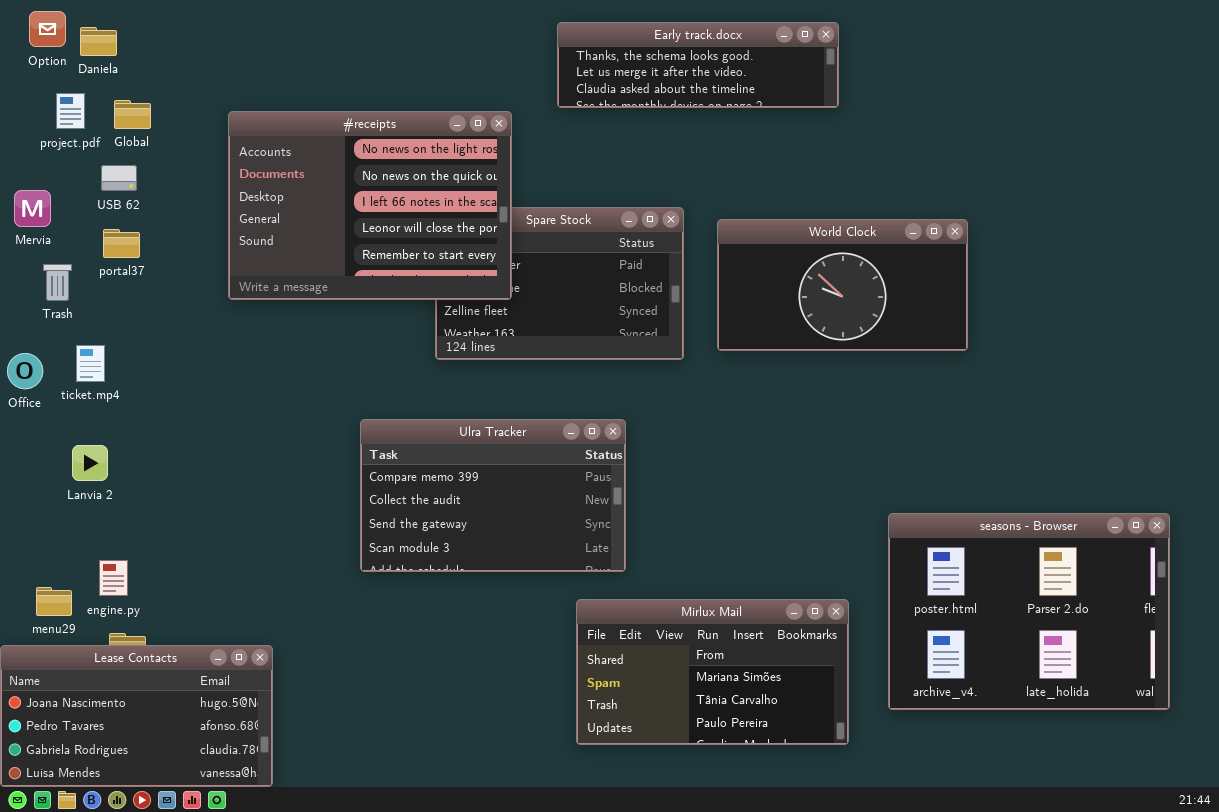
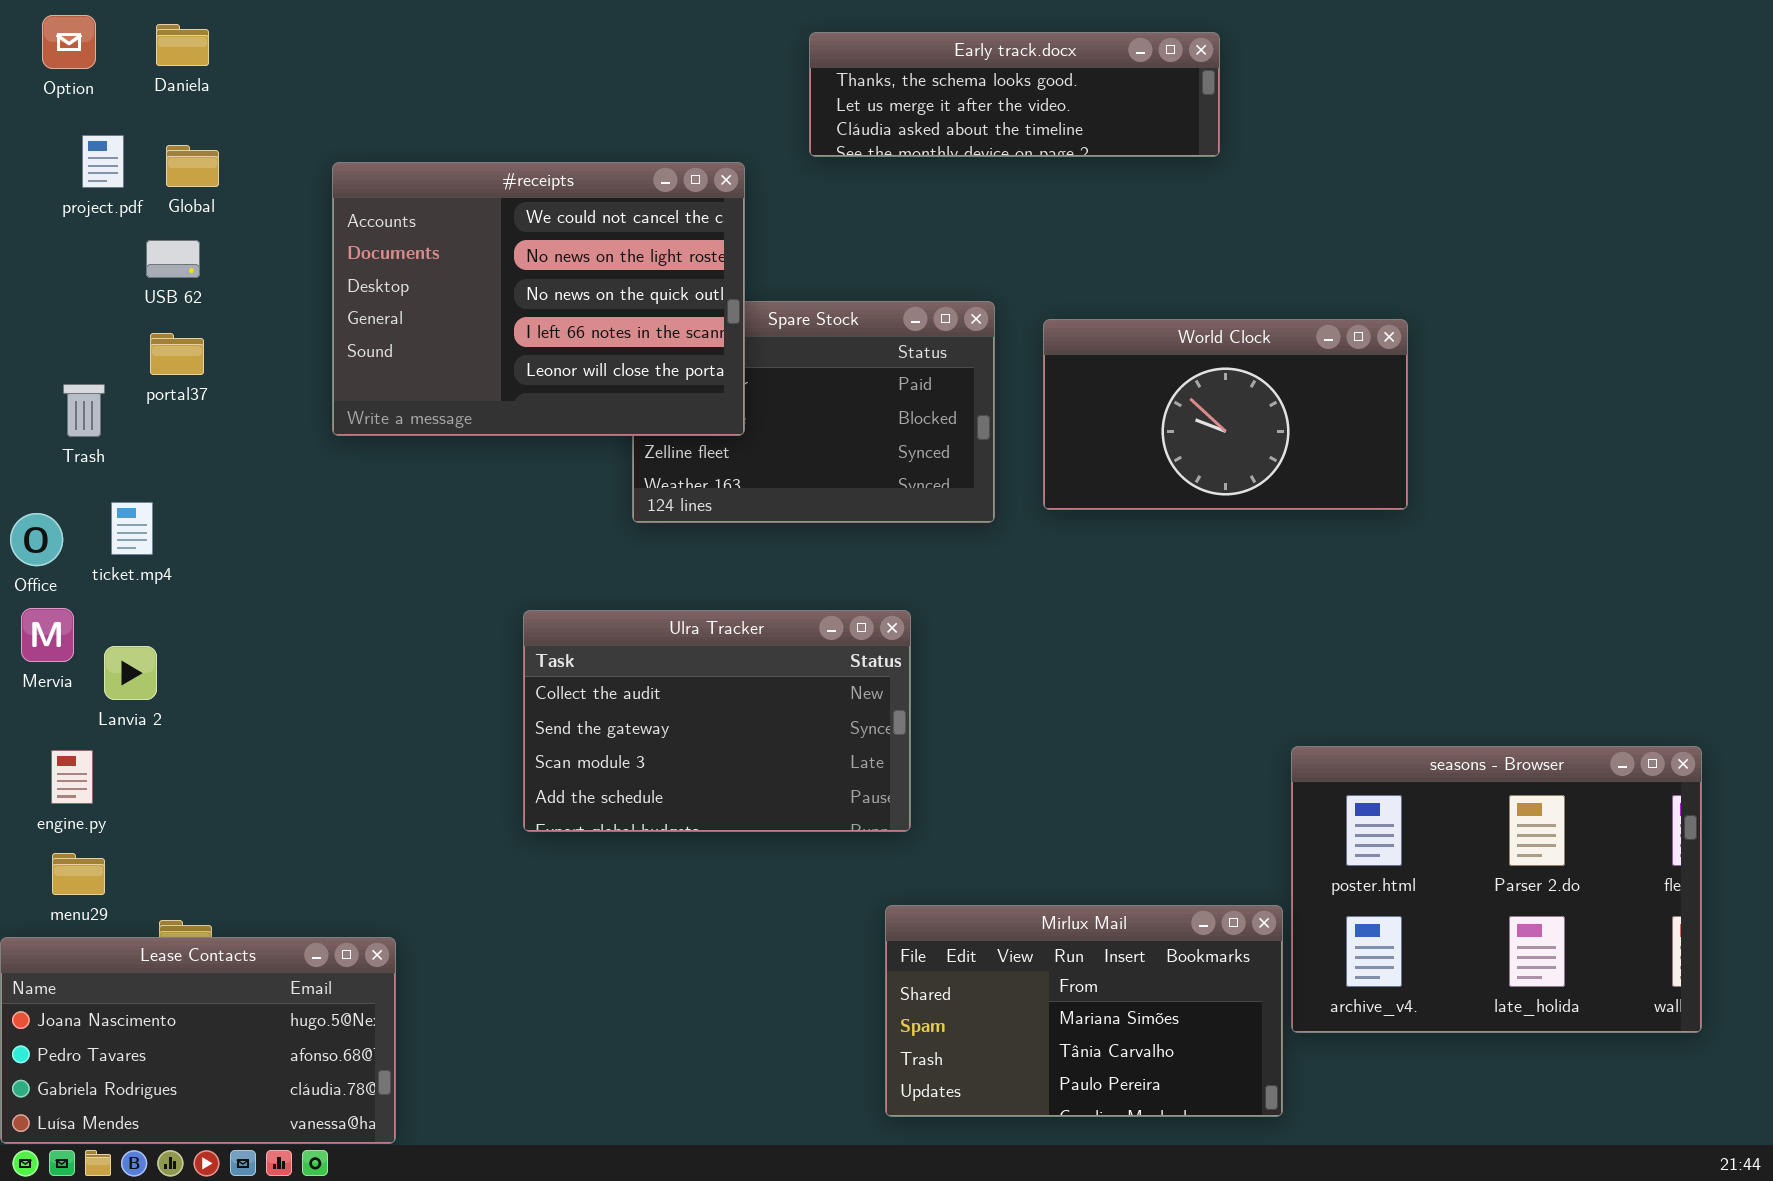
Daniela: [80,27,117,56] -> [156,24,209,66], moved
#receipts: [228,111,512,300] -> [332,162,745,436], scrolled up 1 row
Mervia: [14,190,51,227] -> [21,608,74,662], moved
Ulra Tracker: [360,419,626,572] -> [523,610,911,832], scrolled down 1 row
engine.py: [99,560,128,596] -> [51,750,93,804], moved
Mirlux Mail: [576,599,849,745] -> [885,905,1283,1117], moved

